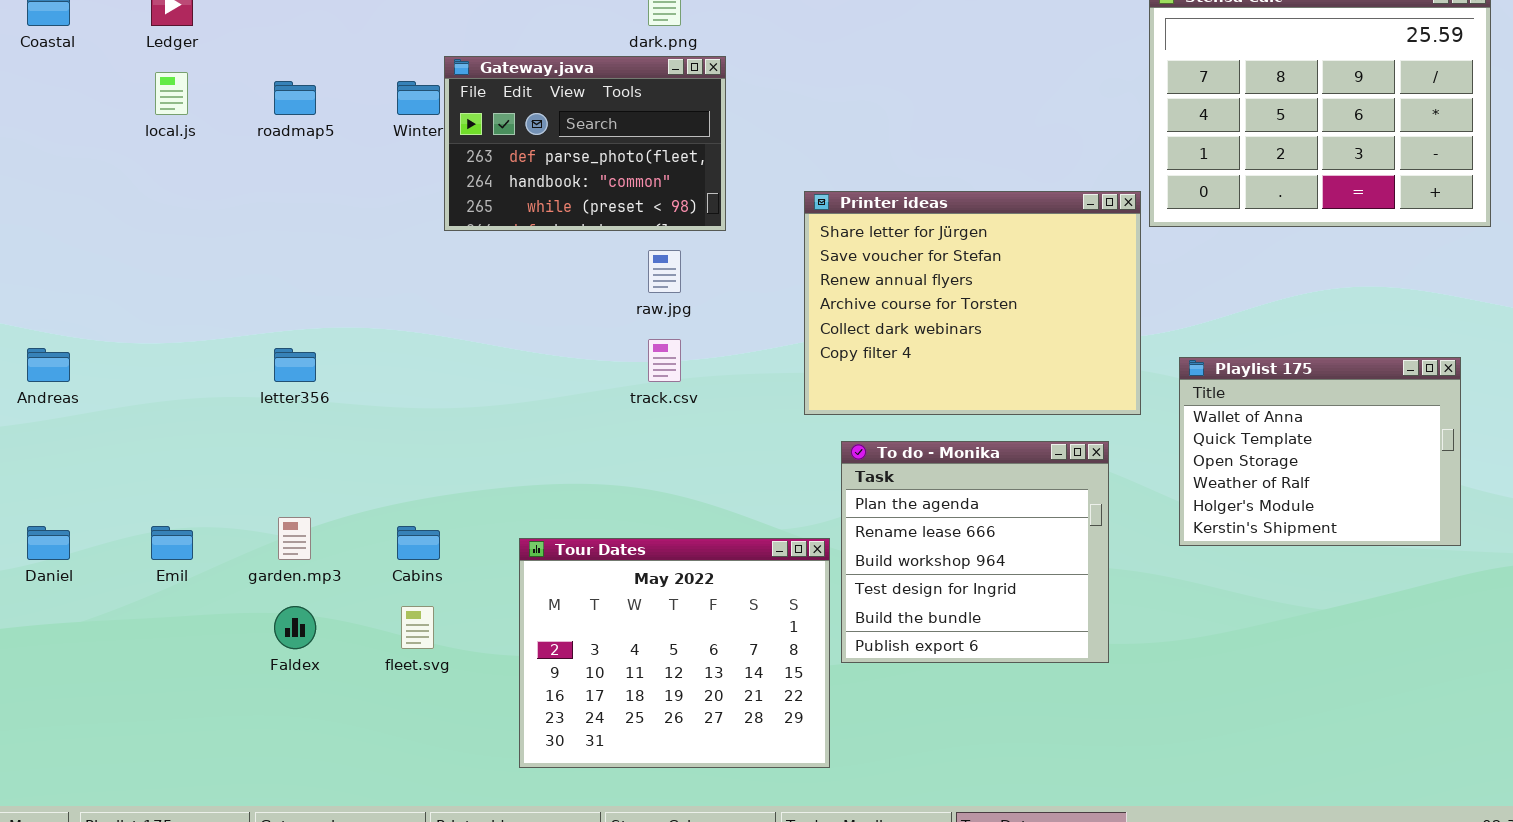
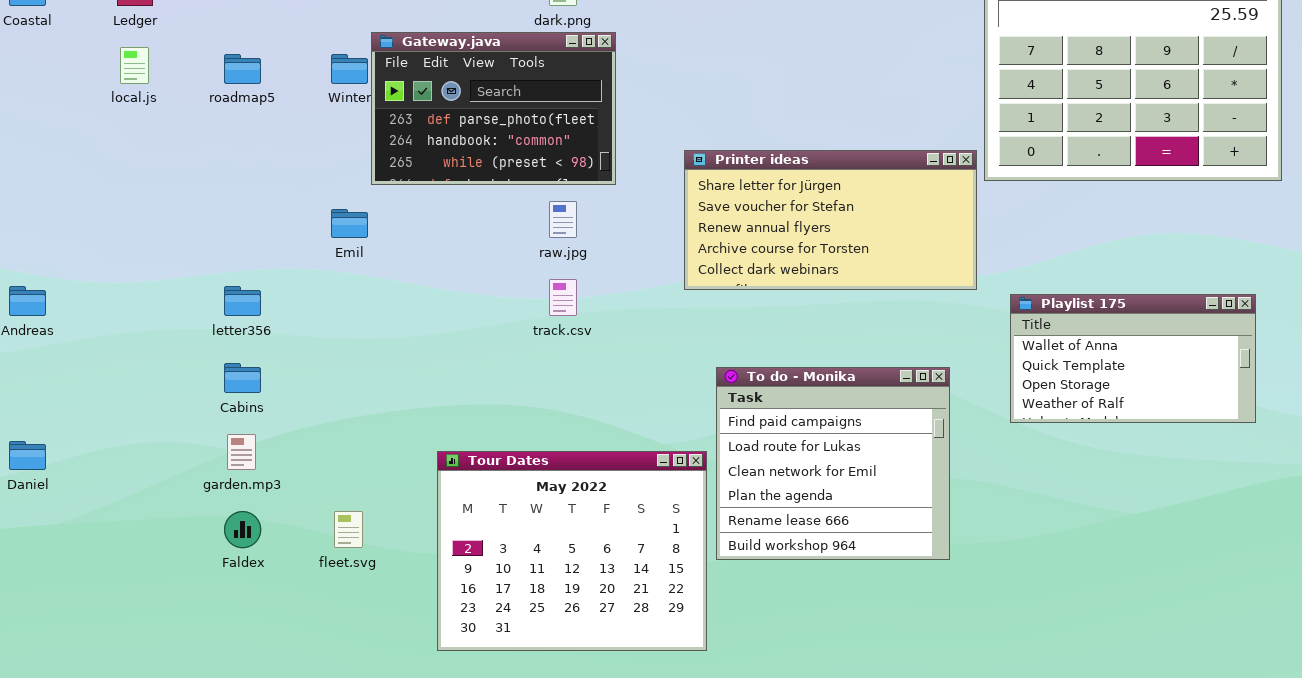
Printer ideas: [804,191,1141,415] -> [684,150,977,290], resized
Playlist 175: [1179,357,1461,546] -> [1010,294,1256,423], resized
To do - Monika: [841,441,1109,663] -> [716,367,950,560], scrolled up 3 rows
Emil: [151,526,193,560] -> [331,209,368,238], moved
Cabins: [397,526,440,560] -> [224,363,261,393], moved

